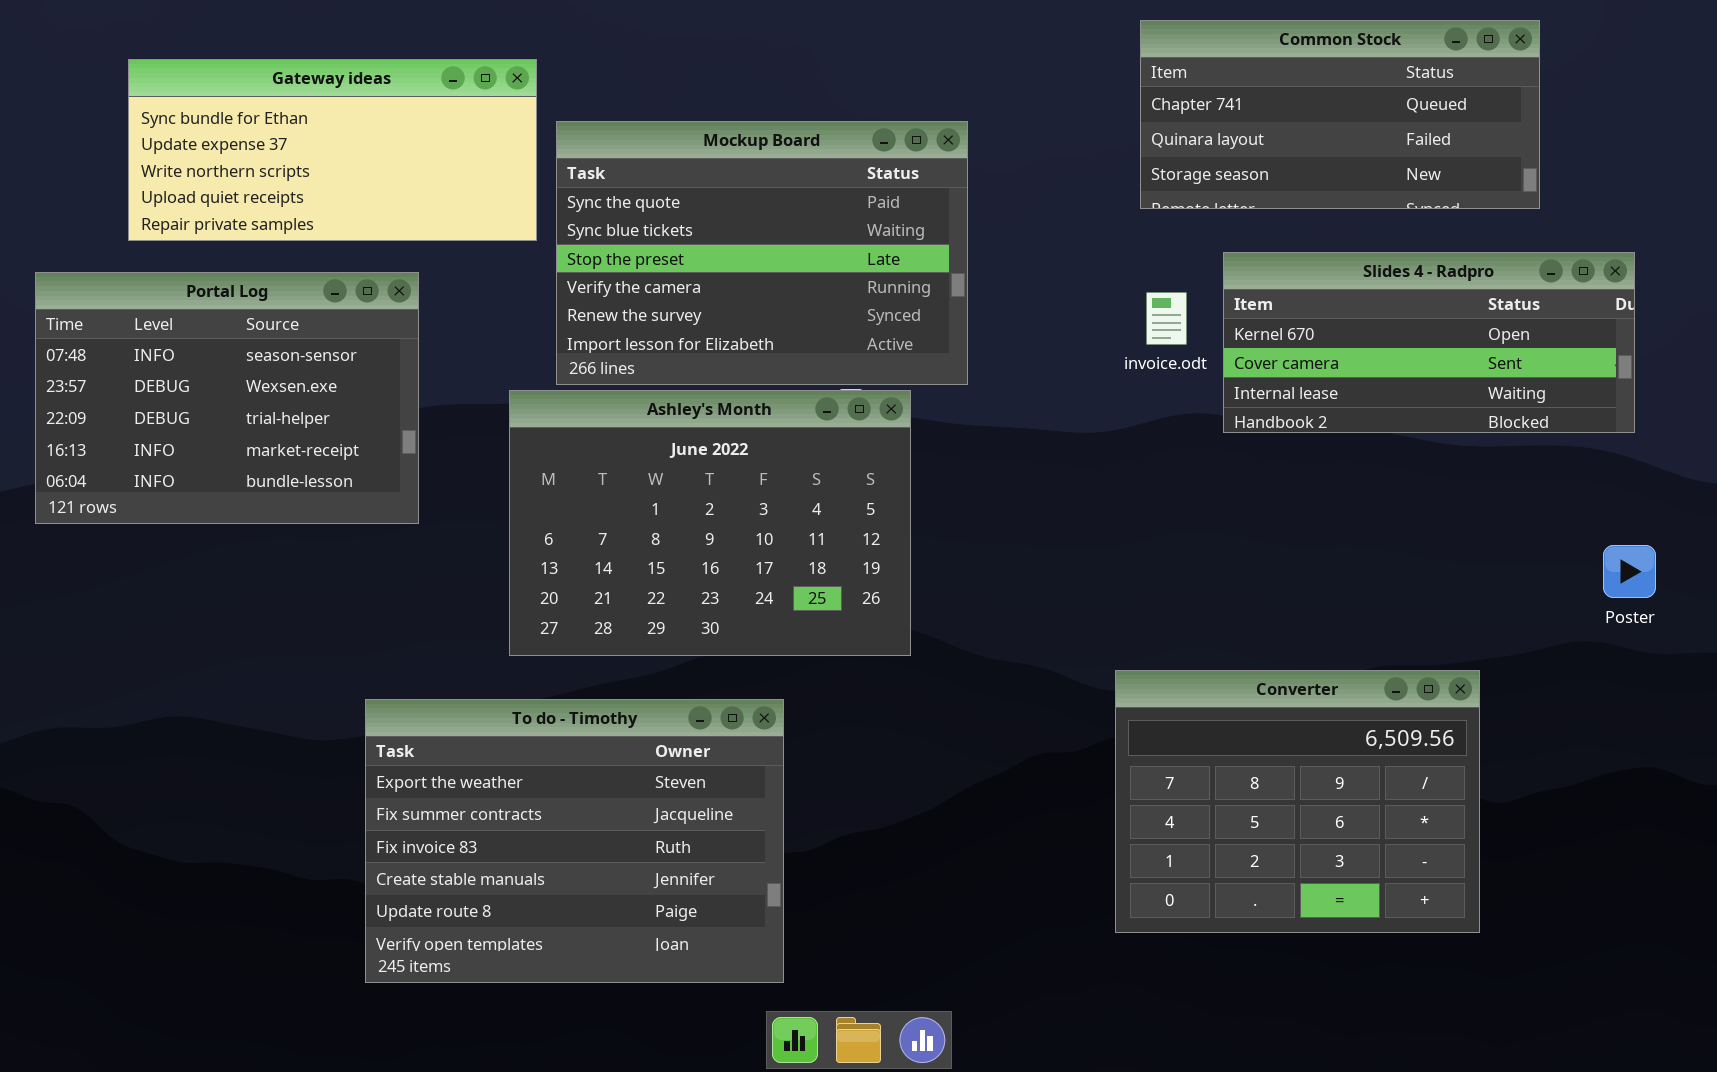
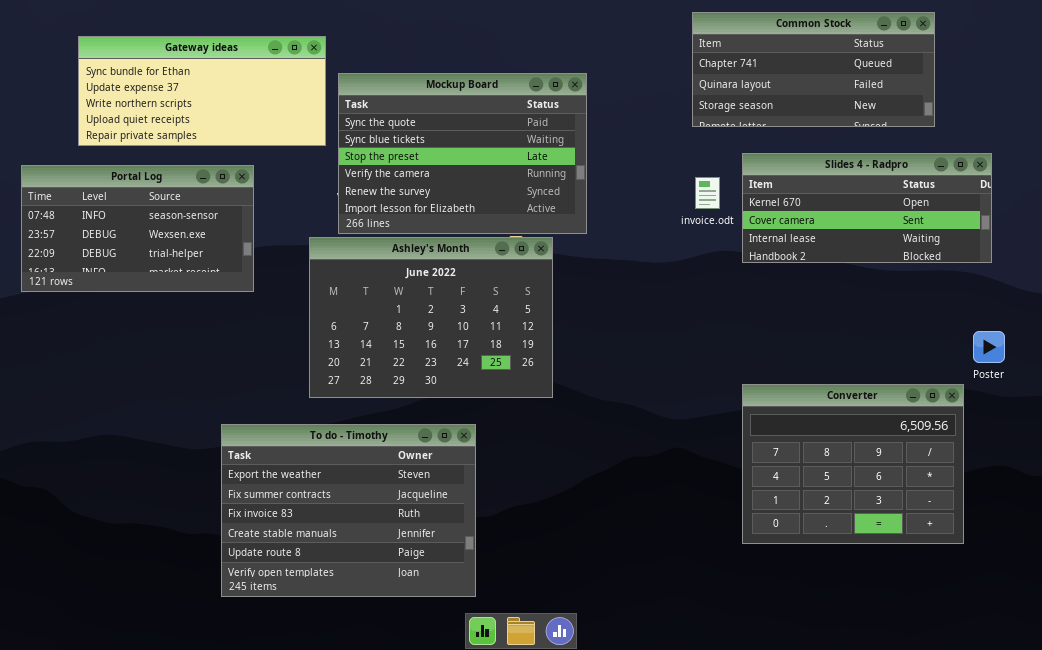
Portal Log: [35,272,419,524] -> [21,165,254,292], resized
Converter: [1115,670,1480,933] -> [742,384,964,544], moved

